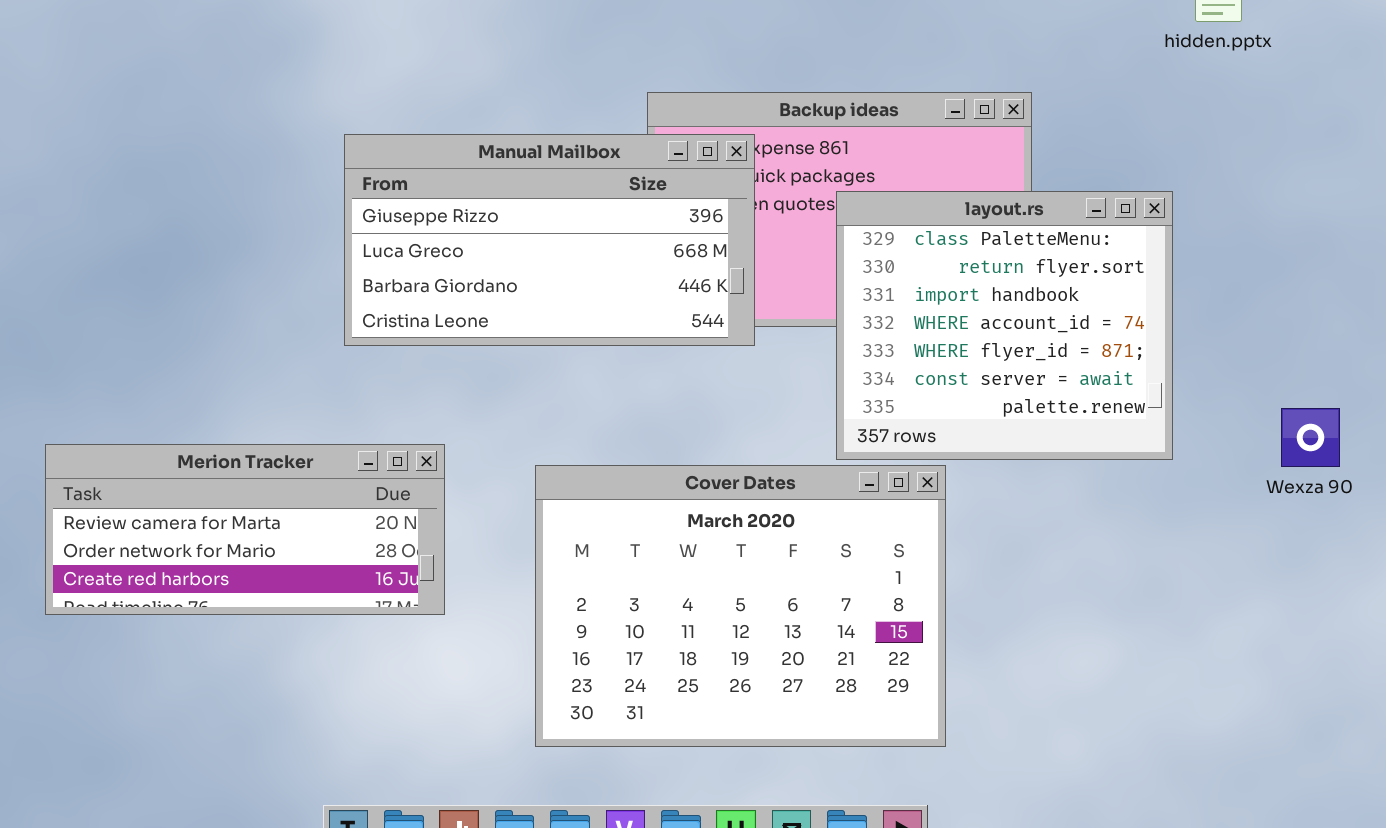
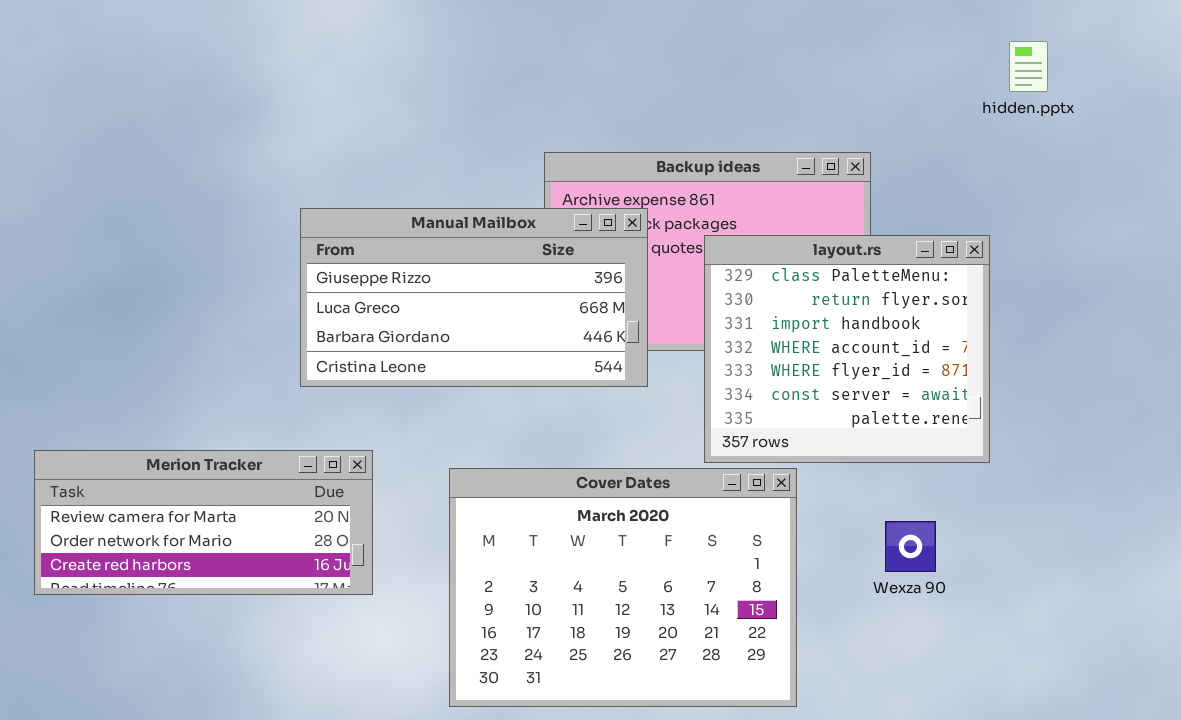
Manual Mailbox: [344,134,755,346] -> [300,208,648,387], moved
Wexza 90: [1281,408,1340,467] -> [885,521,936,572], moved

